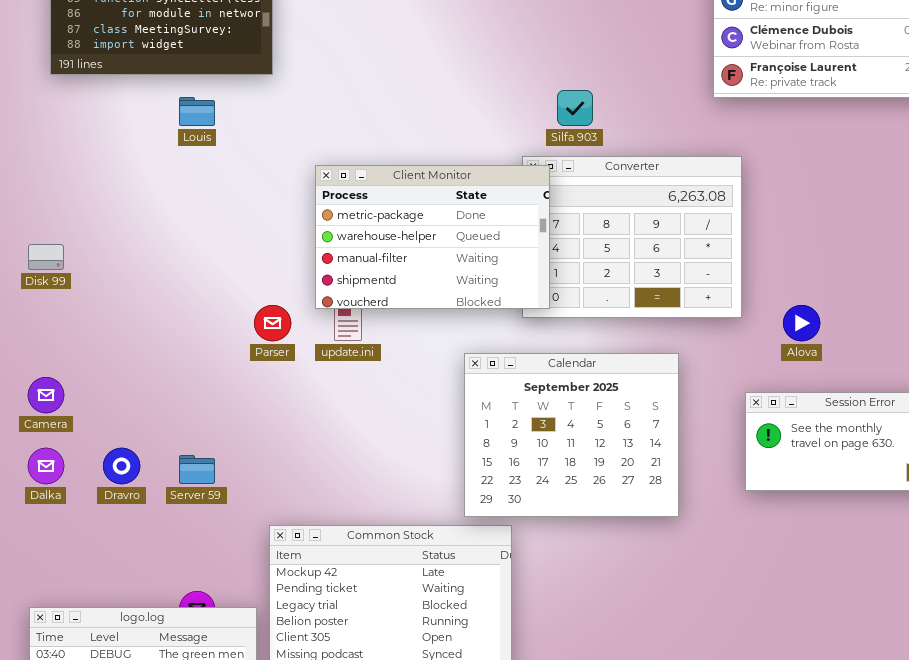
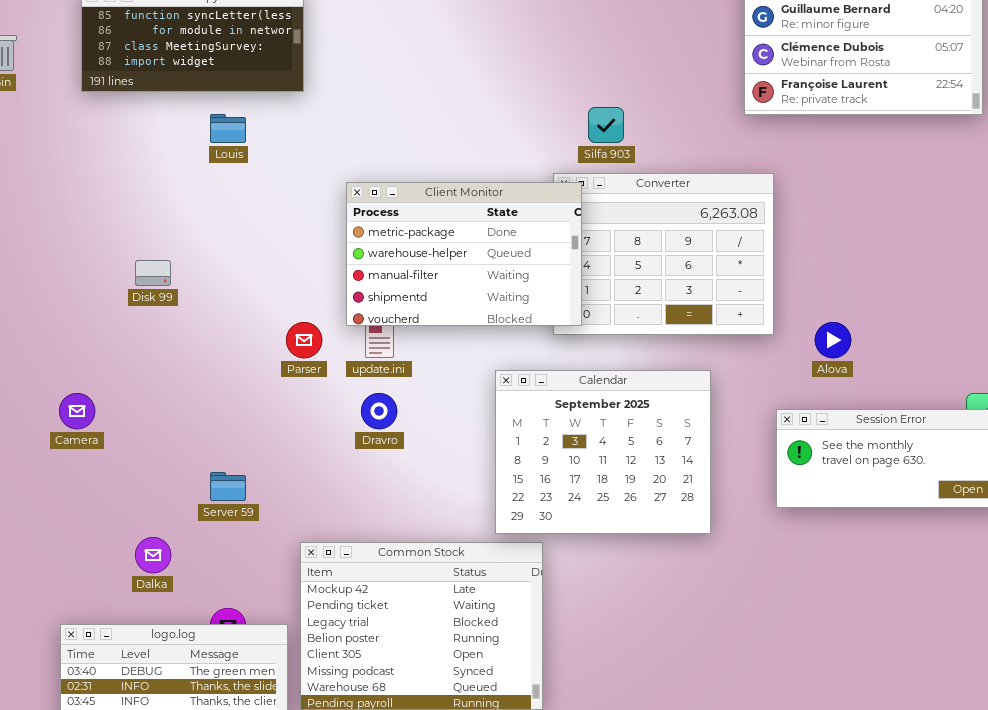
Disk 99: [28,244,64,270] -> [135,260,171,286], moved
Dalka: [28,448,64,484] -> [135,537,171,573], moved
Dravro: [103,448,140,484] -> [361,393,397,429], moved

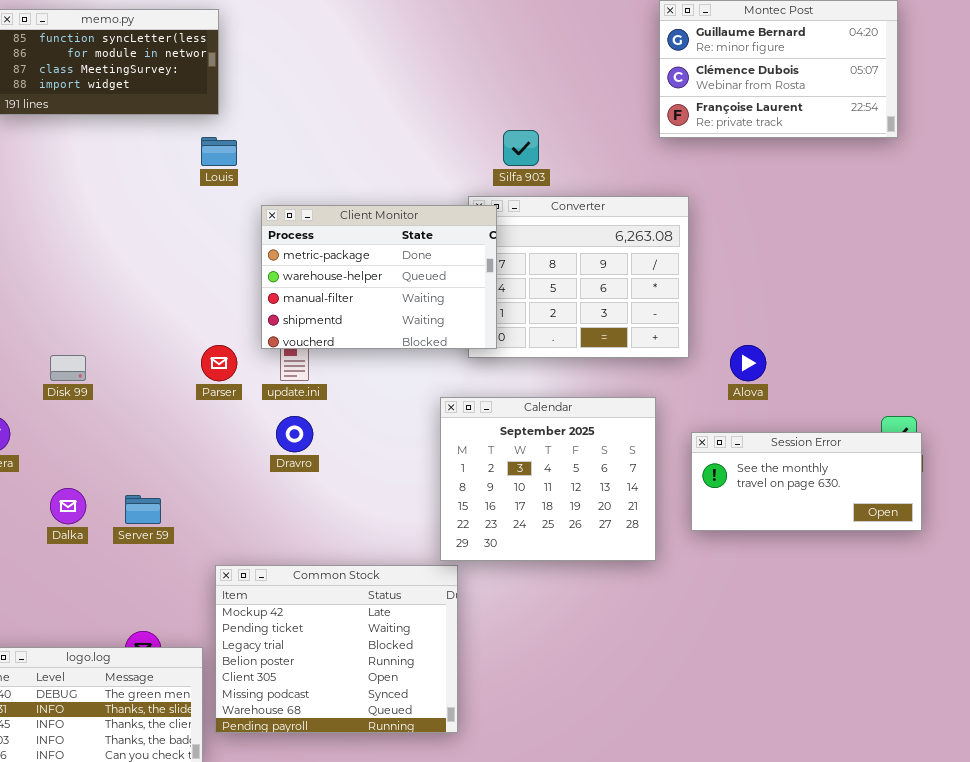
Louis: [210,114,246,143] -> [201,137,237,166], moved
Disk 99: [135,260,171,286] -> [50,355,86,381], moved
Calendar: [495,370,711,534] -> [440,397,656,561], moved
Dalka: [135,537,171,573] -> [50,488,86,524], moved

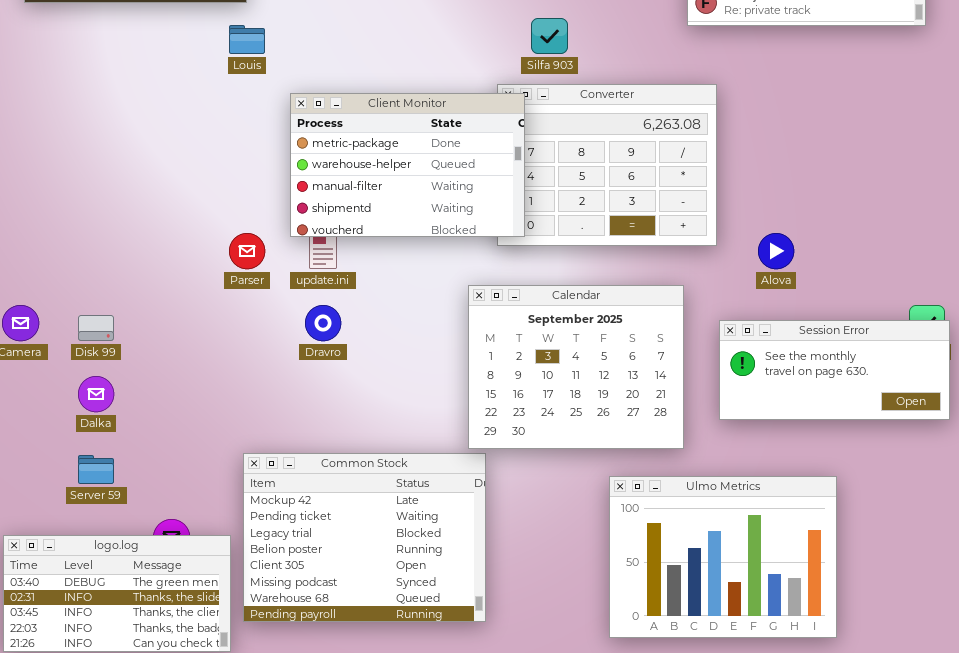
Disk 99: [50,355,86,381] -> [78,315,114,341], moved
Server 59: [125,495,161,524] -> [78,455,114,484], moved
Ulmo Metrics: none -> [609,476,837,638], opened

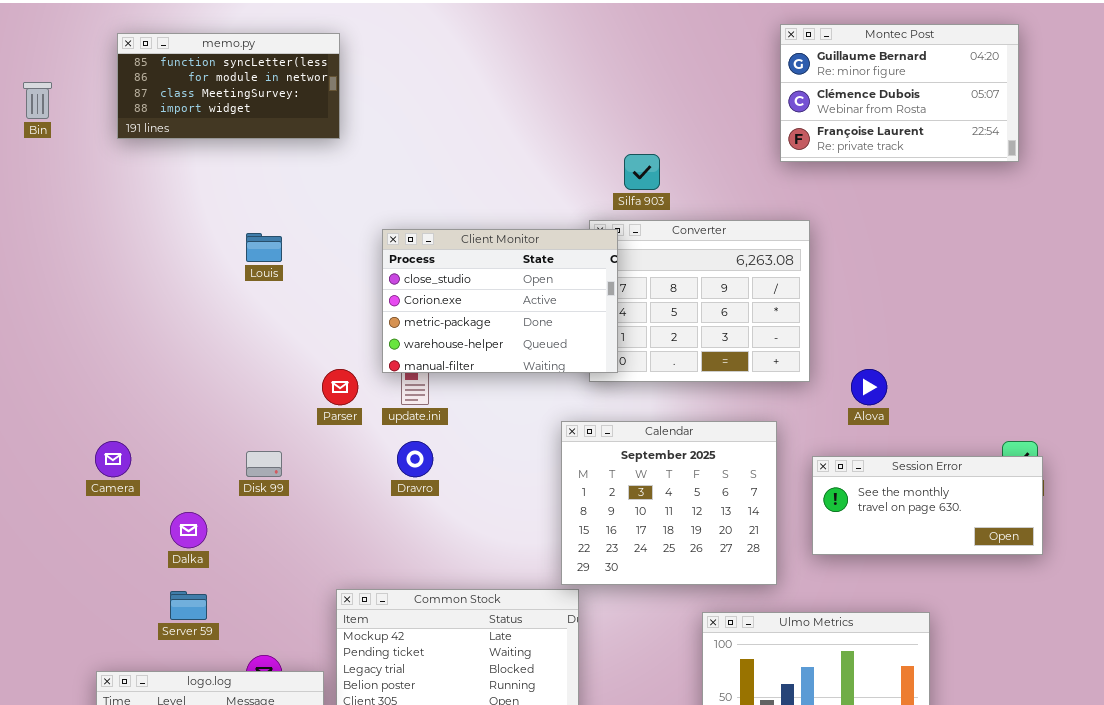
Louis: [229,25,265,54] -> [246,233,282,262], moved
Client Monitor: [290,93,525,237] -> [382,229,618,373], scrolled up 2 rows
Disk 99: [78,315,114,341] -> [246,451,282,477], moved

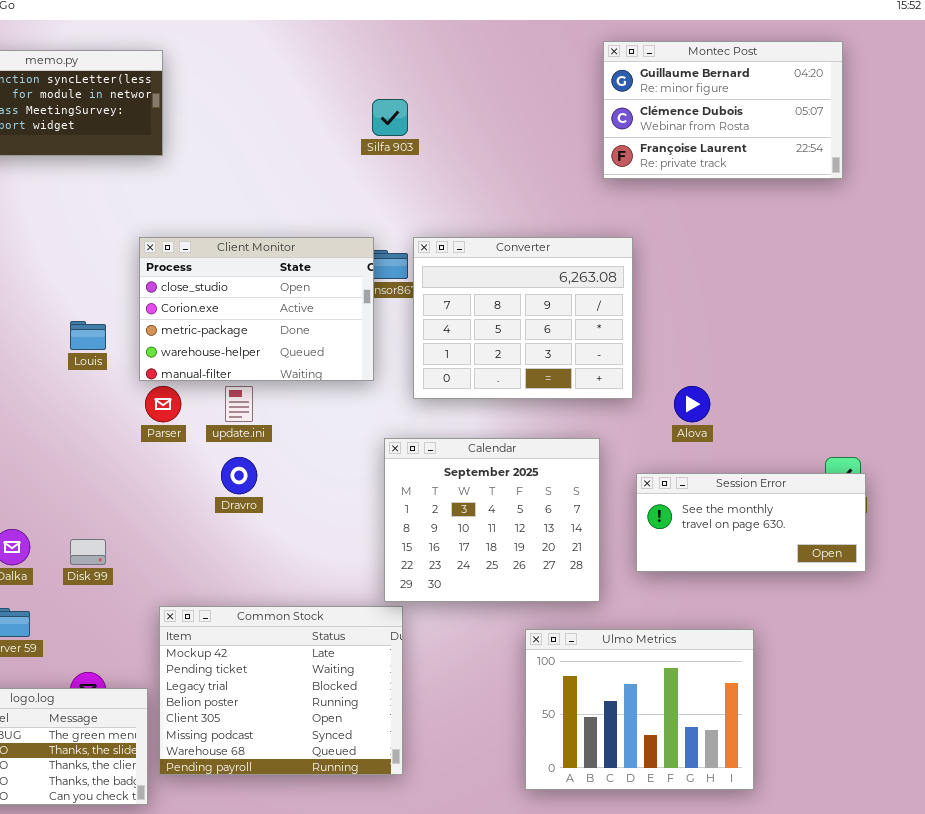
Silfa 903: [624,154,660,190] -> [372,99,408,136], moved
Client Monitor: [382,229,618,373] -> [139,237,374,381], moved
Louis: [246,233,282,262] -> [70,321,106,350], moved
Disk 99: [246,451,282,477] -> [70,539,106,565], moved

